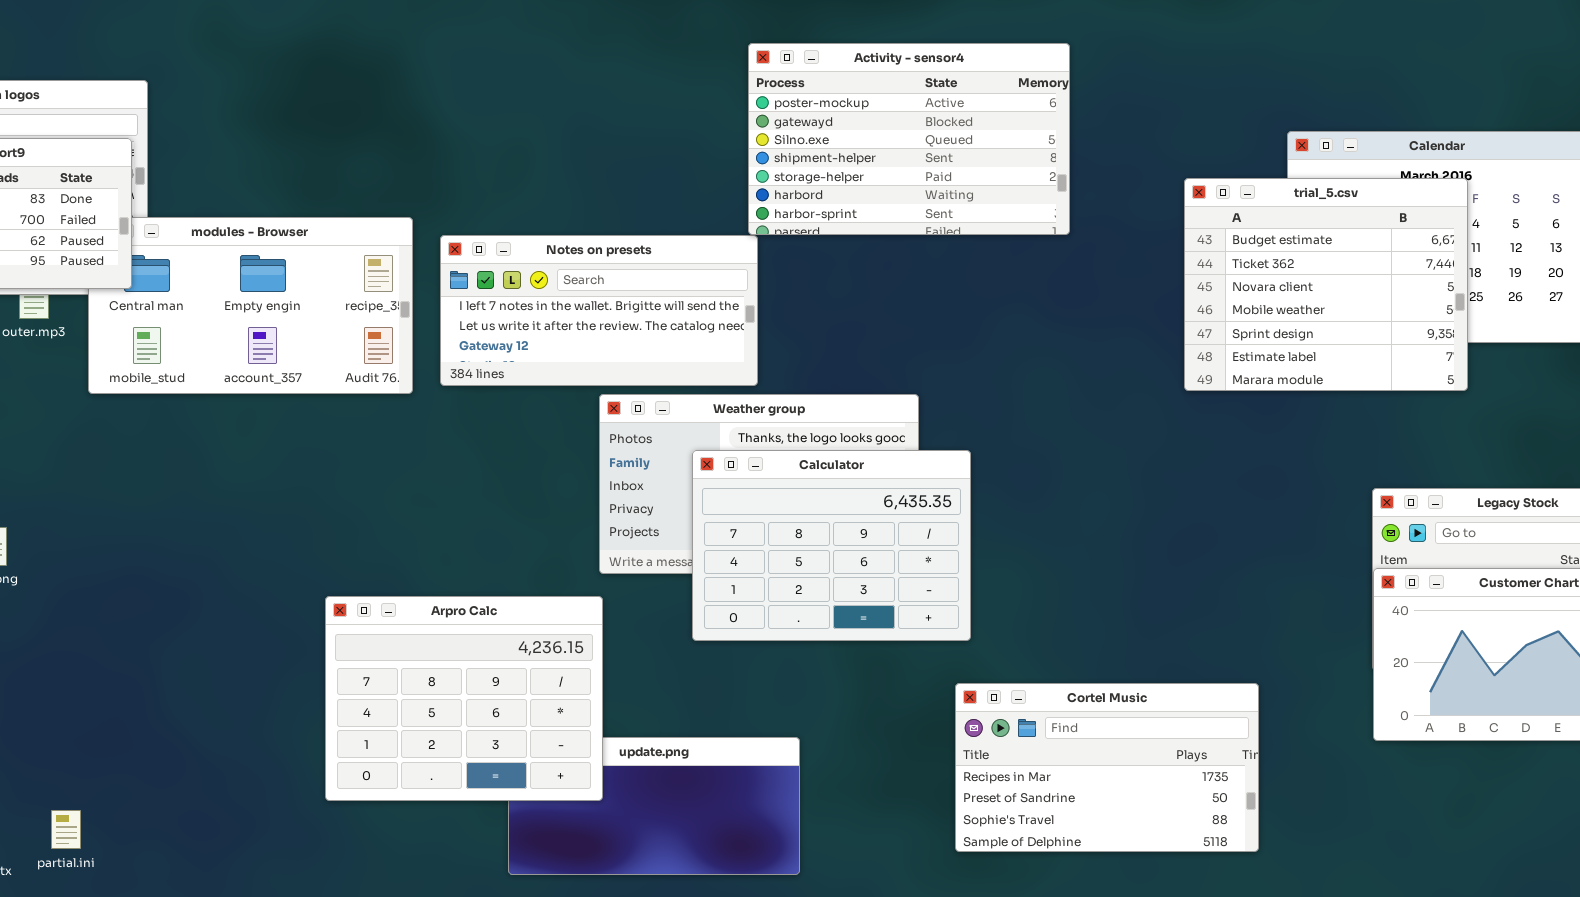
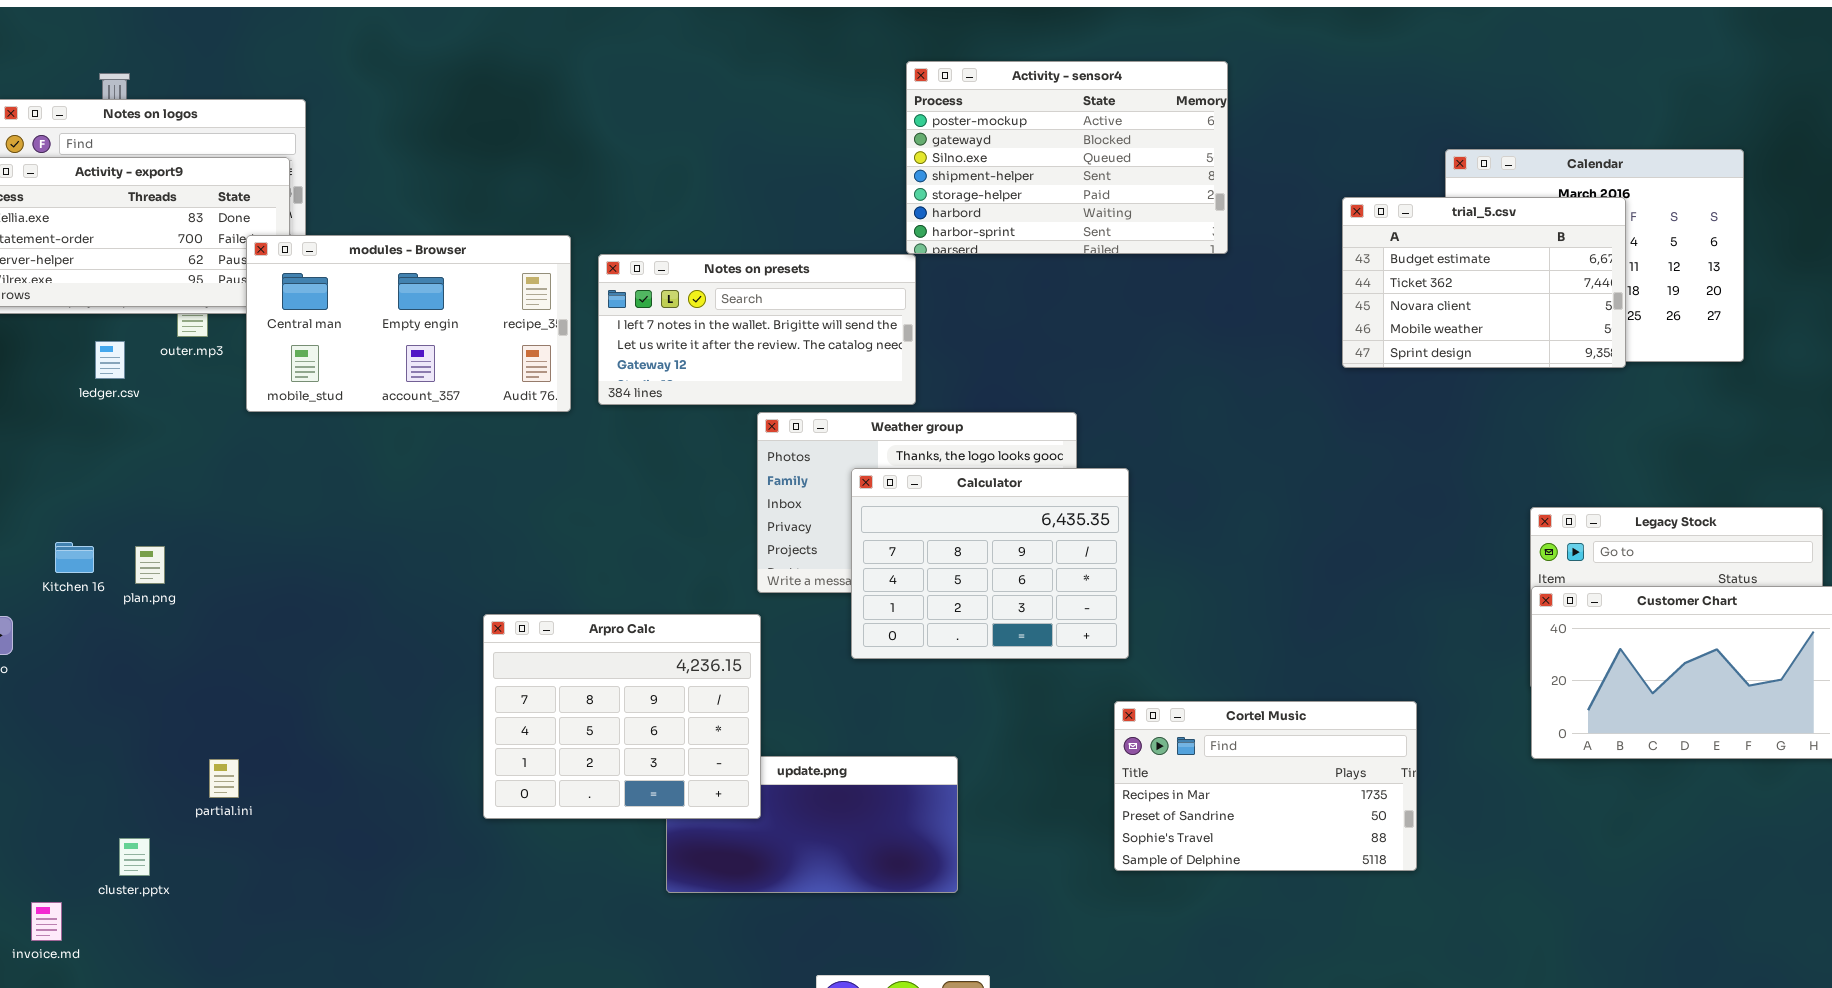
trial_5.csv: [1184,178,1468,391] -> [1342,197,1626,368], resized
modules - Browser: [88,217,413,394] -> [246,235,571,412], raised
partial.ini: [51,810,81,849] -> [209,759,239,798], moved

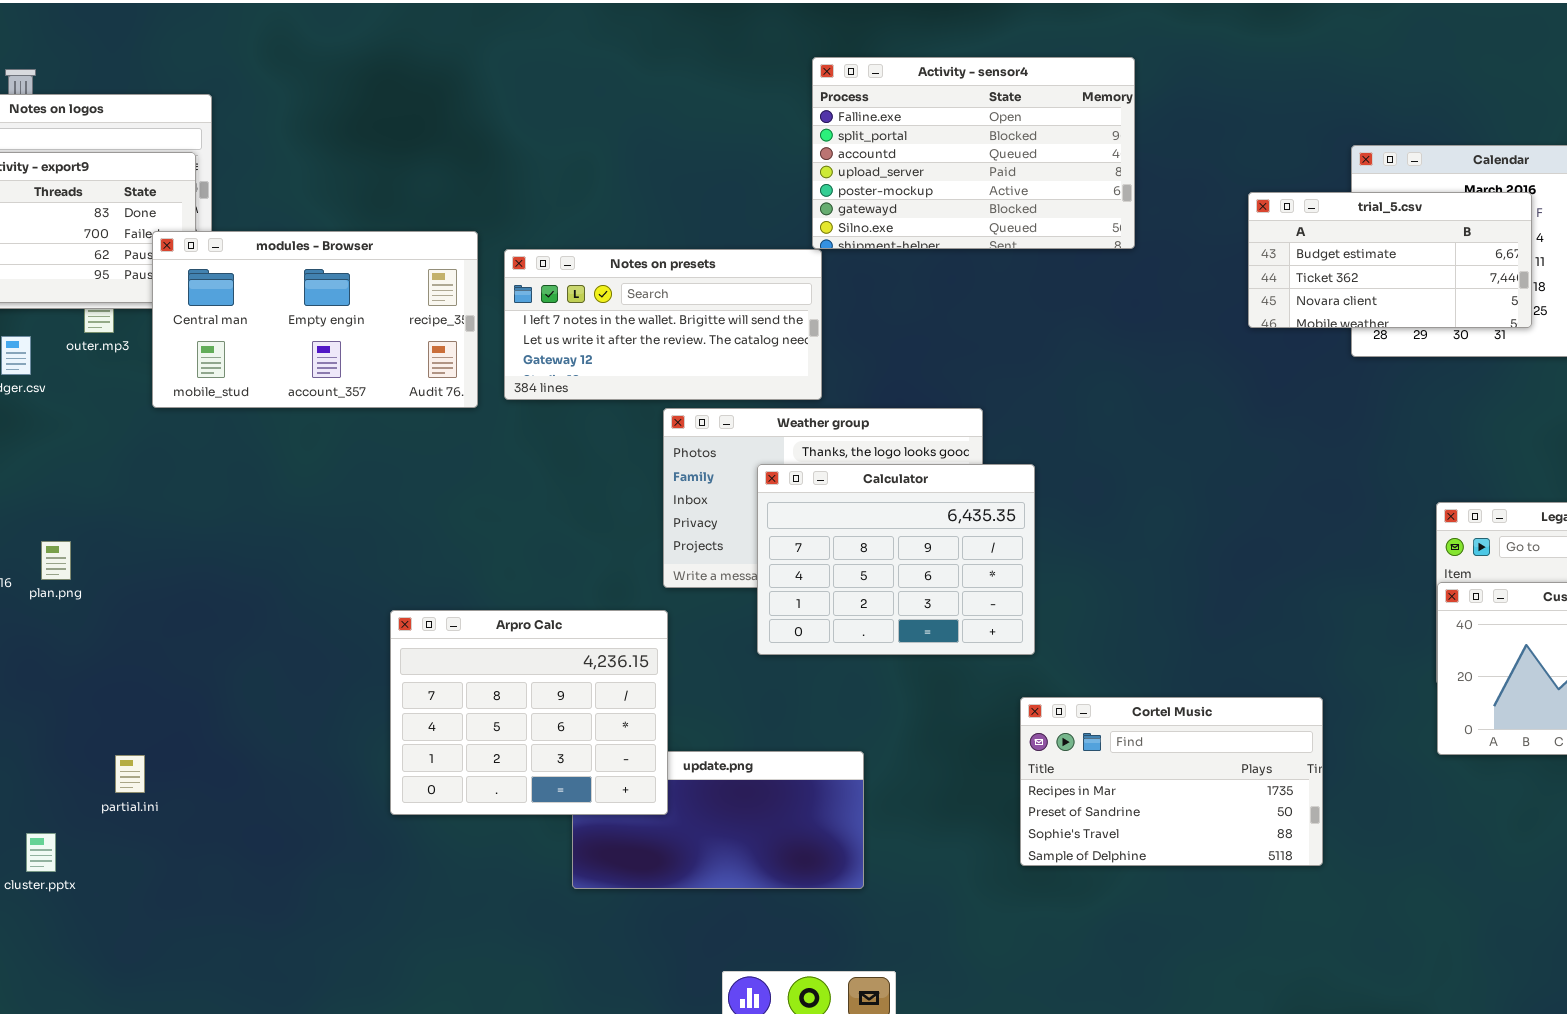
Activity - sensor4: [906,61,1228,254] -> [812,57,1135,249], scrolled up 4 rows
trial_5.csv: [1342,197,1626,368] -> [1248,192,1532,328], resized

